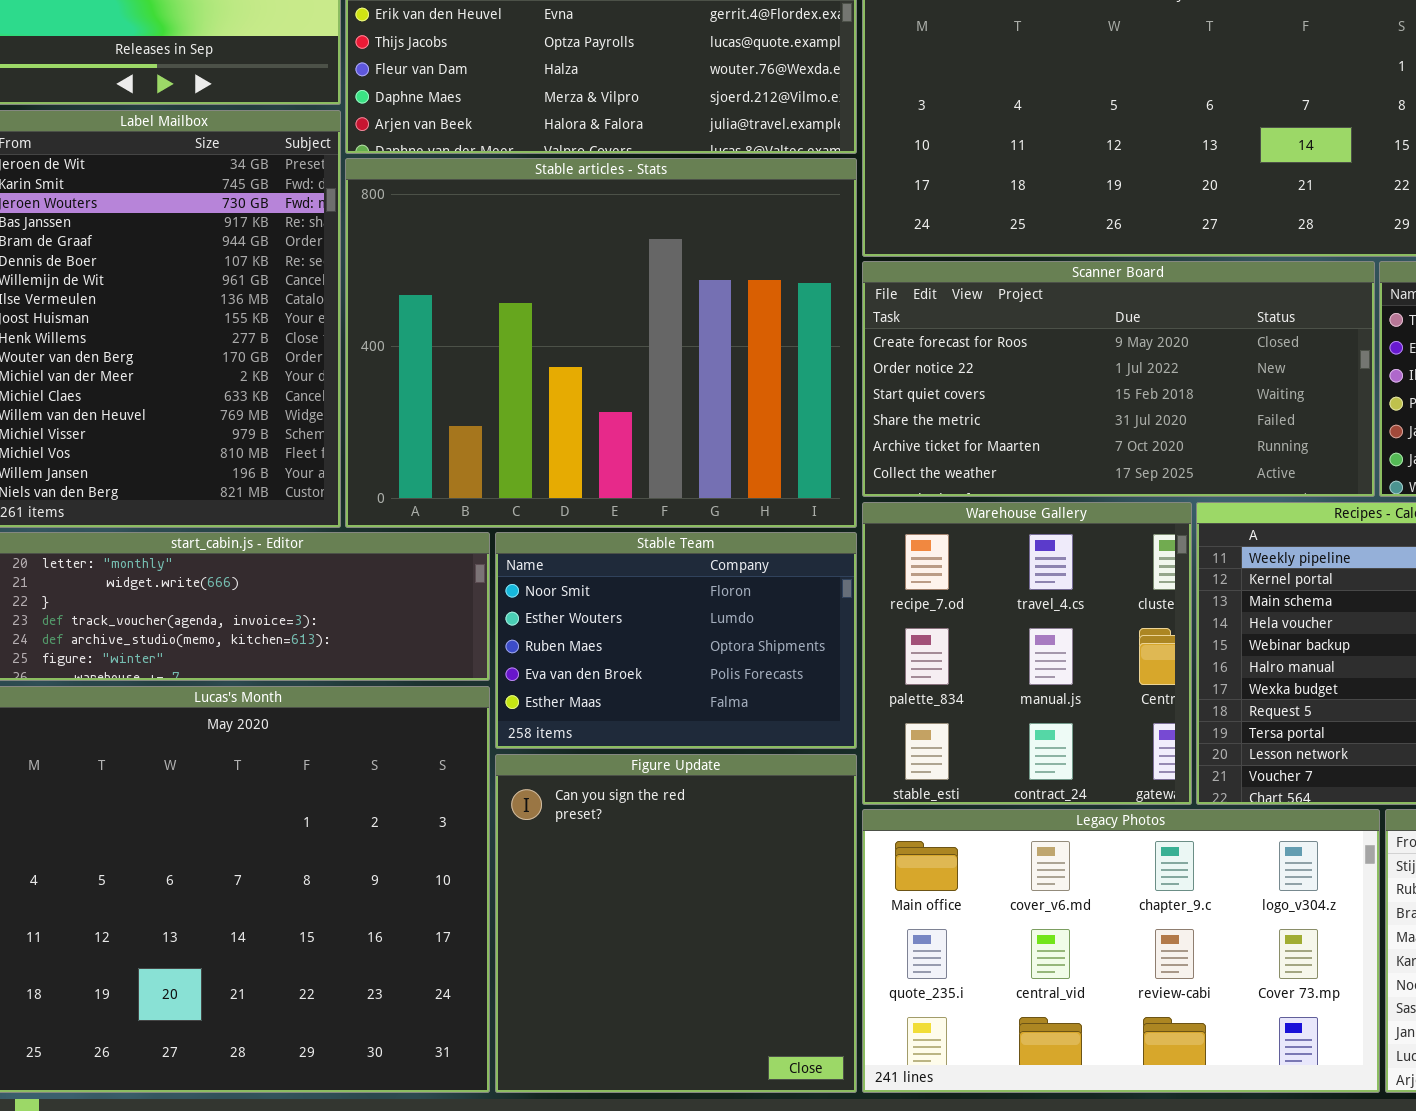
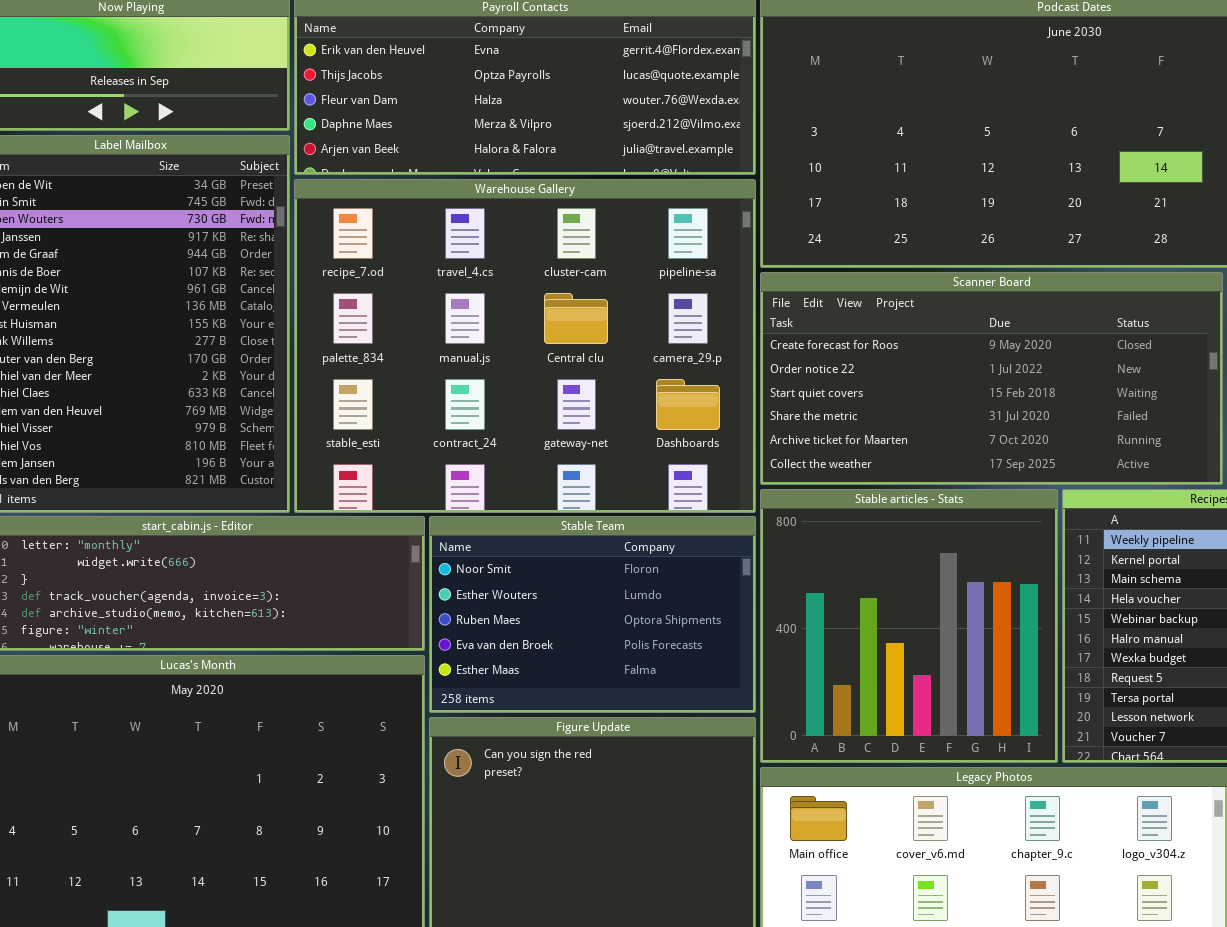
Stable articles - Stats: [345,158,857,528] -> [760,489,1058,763], moved, resized
Warehouse Gallery: [862,502,1192,805] -> [294,179,756,513], moved, resized

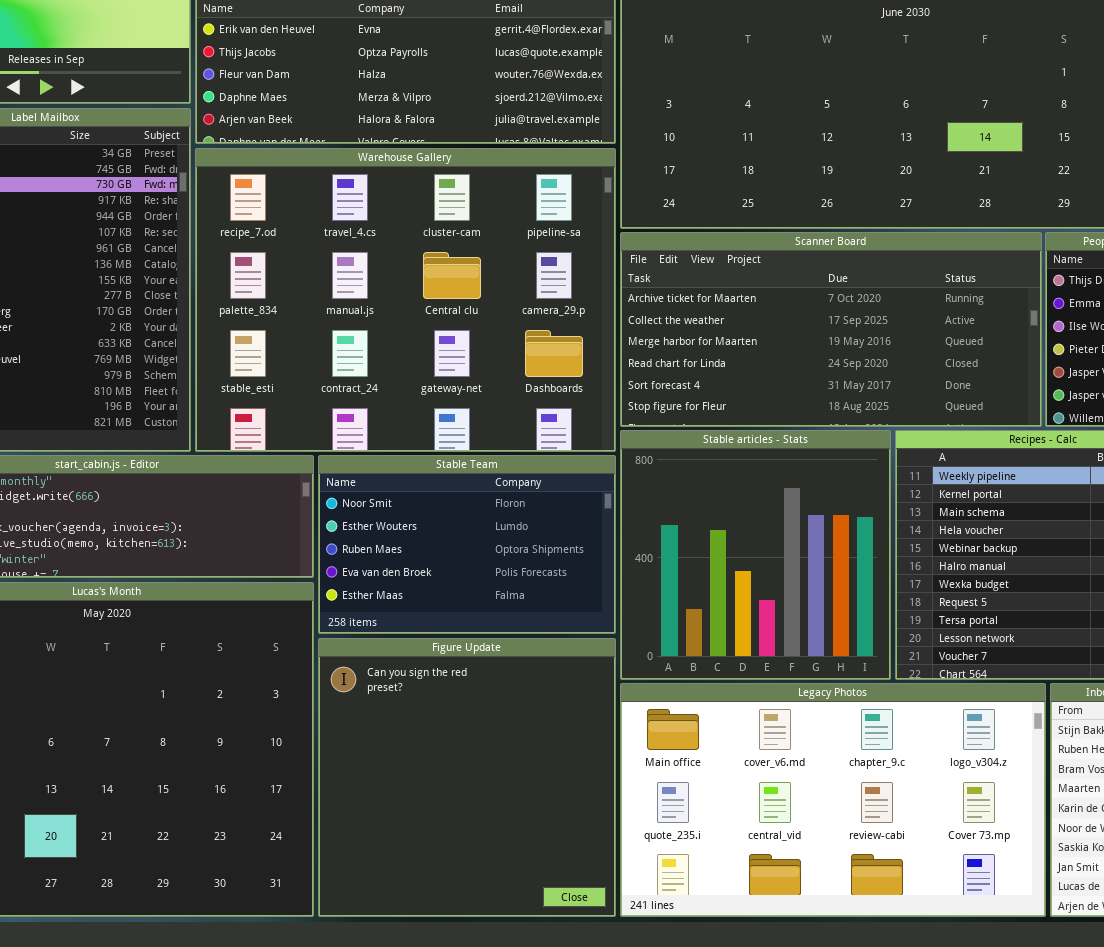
Scanner Board: [760,272,1223,485] -> [620,232,1042,427], scrolled down 4 rows

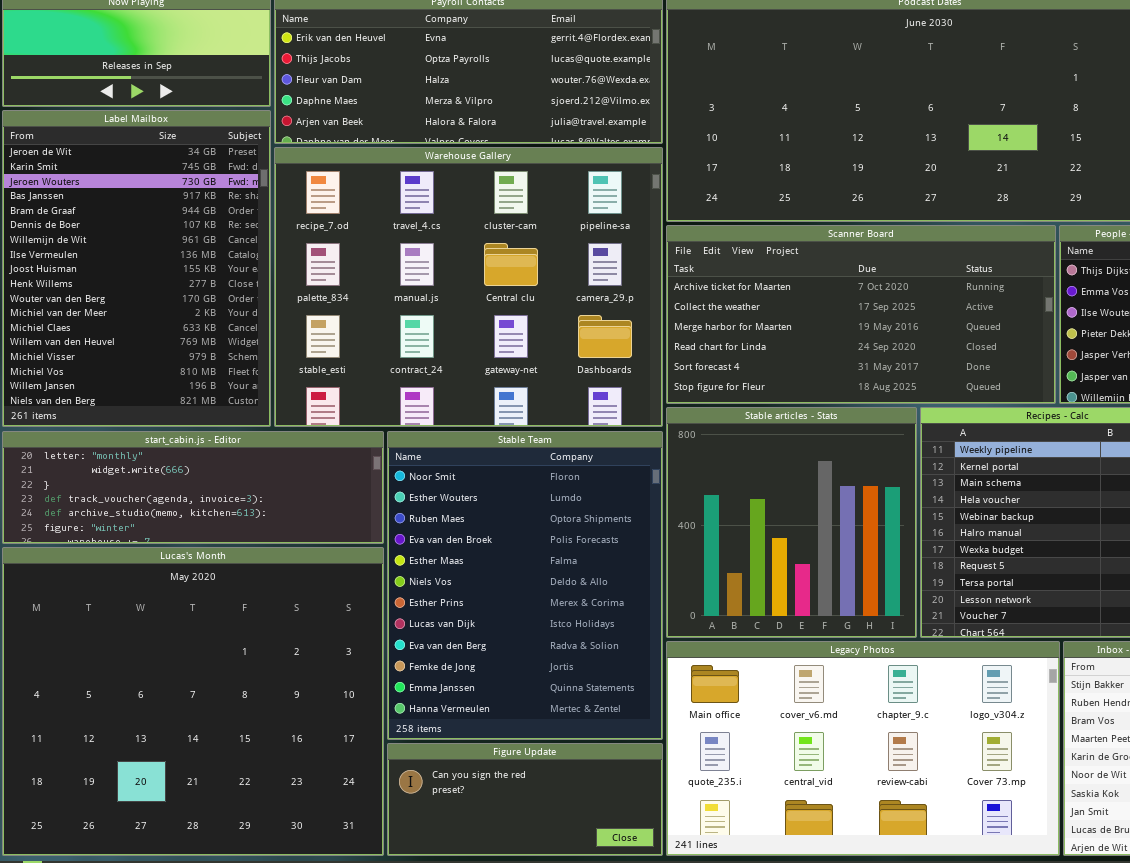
Stable Team: [318,455,616,634] -> [387,431,663,740], resized
Figure Update: [318,638,616,917] -> [387,743,663,856], resized

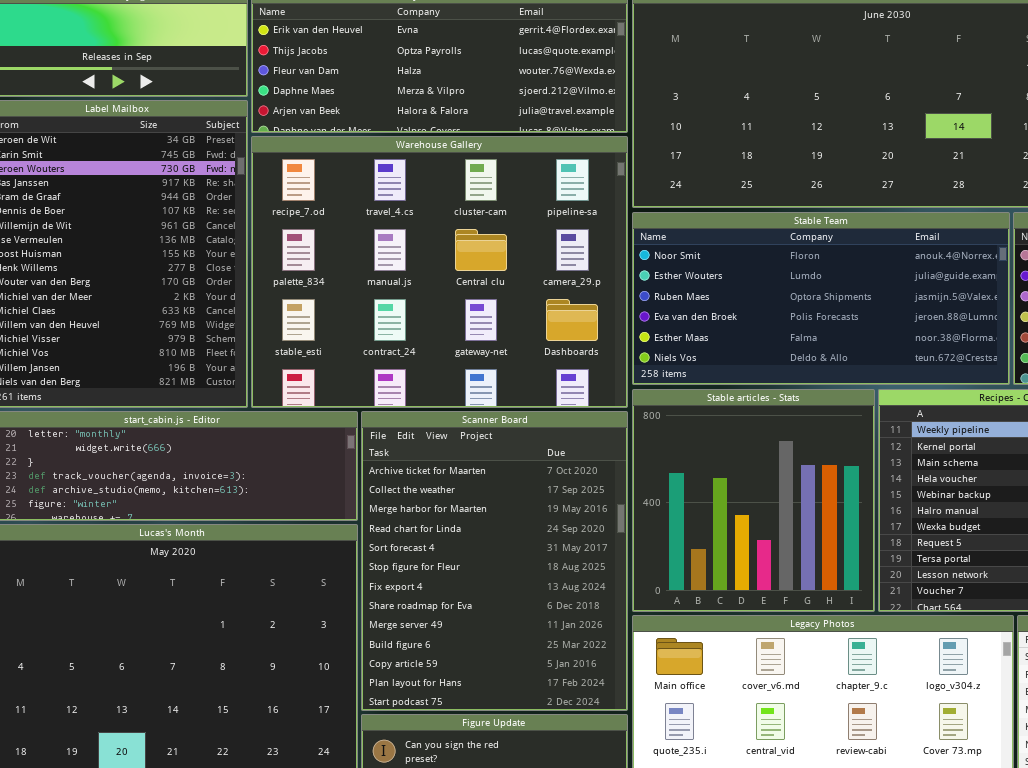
Scanner Board: [666,225,1056,404] -> [361,411,628,711], moved, resized
Stable Team: [387,431,663,740] -> [632,212,1010,385], moved, resized

